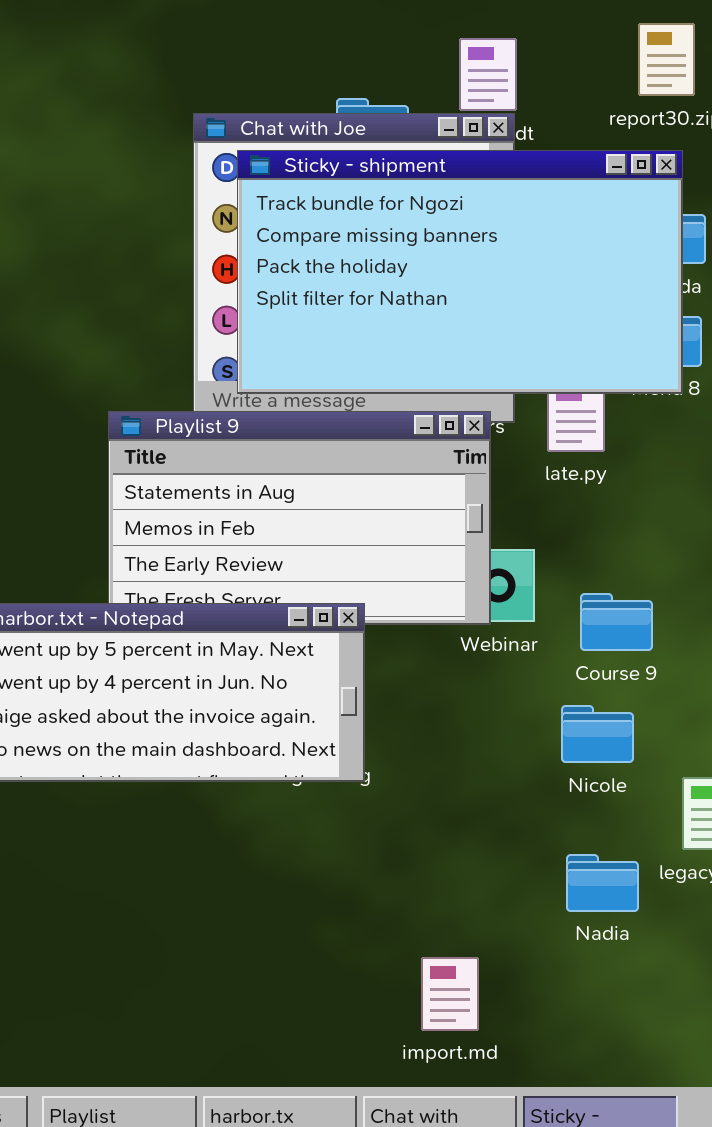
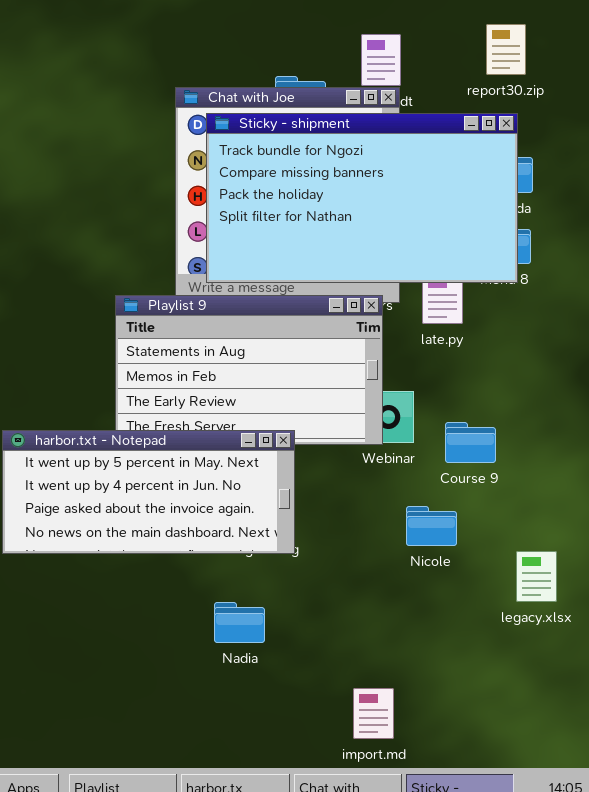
Nicole: [561,705,634,763] -> [406,506,457,546], moved
Nadia: [566,854,639,912] -> [214,602,265,643], moved
import.md: [421,957,479,1031] -> [353,688,394,739], moved

